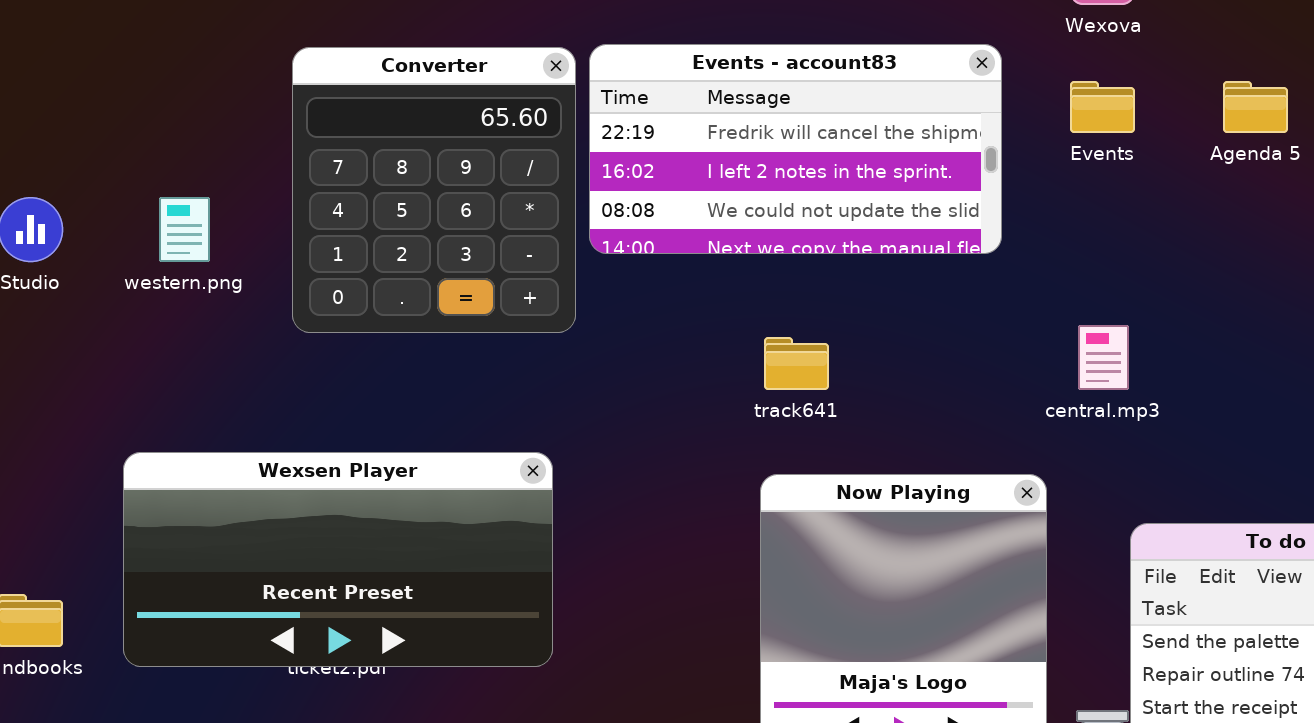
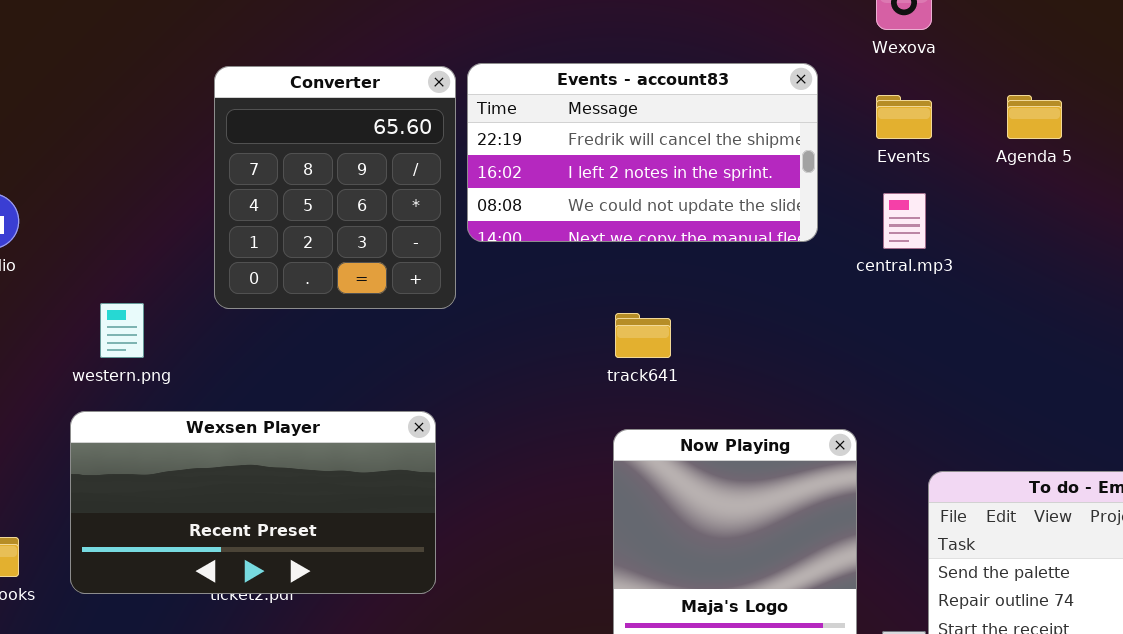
western.png: [159,197,210,262] -> [100,303,144,358], moved
central.mp3: [1078,325,1129,390] -> [883,193,926,249], moved

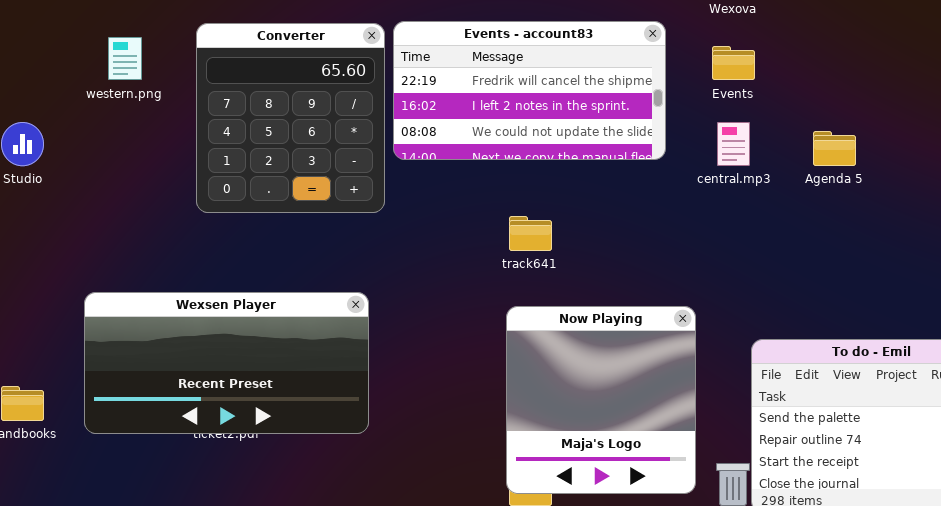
Agenda 5: [1007,95,1062,139] -> [813,131,856,166], moved
western.png: [100,303,144,358] -> [108,37,142,80], moved

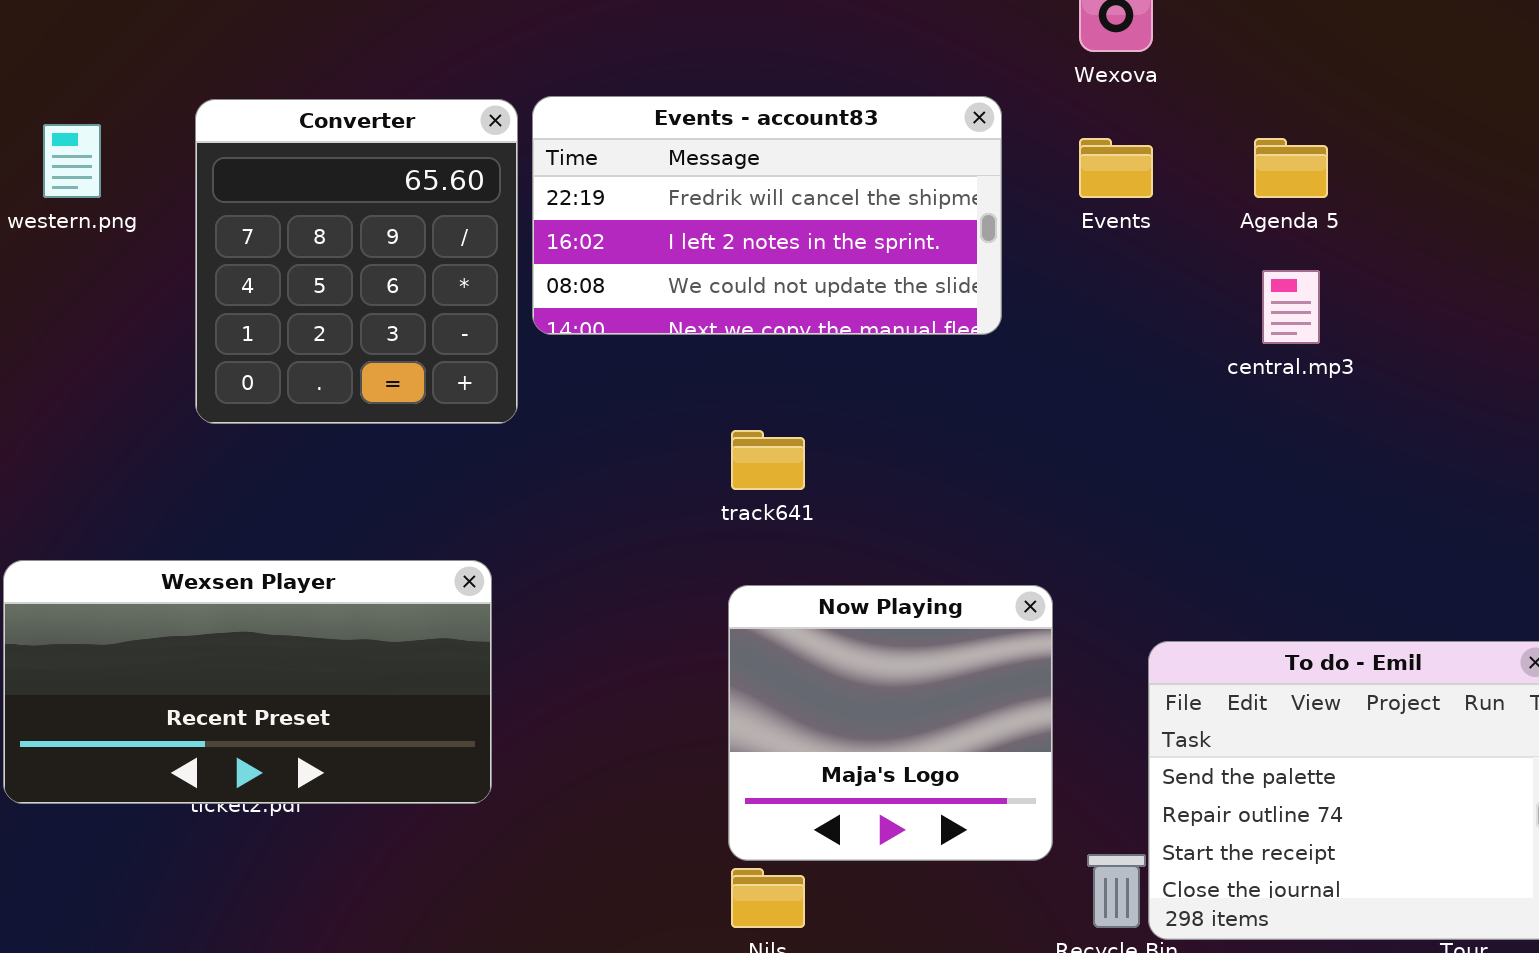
central.mp3: [717,122,750,166] -> [1262,270,1320,344], moved
Agenda 5: [813,131,856,166] -> [1254,138,1328,198], moved
Now Playing: [506,306,696,494] -> [728,585,1053,861], resized

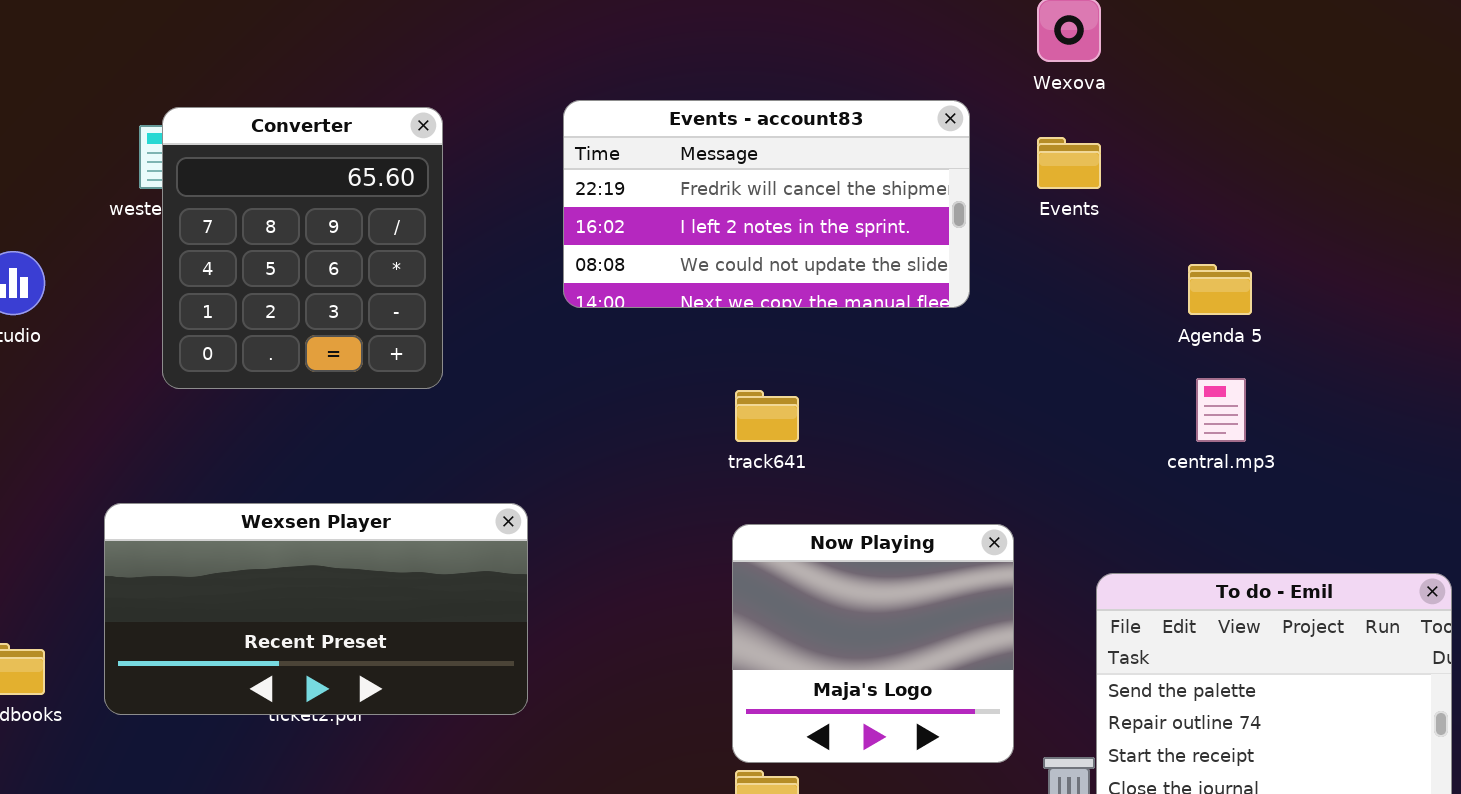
Converter: [195,99,518,424] -> [162,107,443,389], moved
Agenda 5: [1254,138,1328,198] -> [1188,264,1252,315], moved
central.mp3: [1262,270,1320,344] -> [1196,378,1246,442], moved

